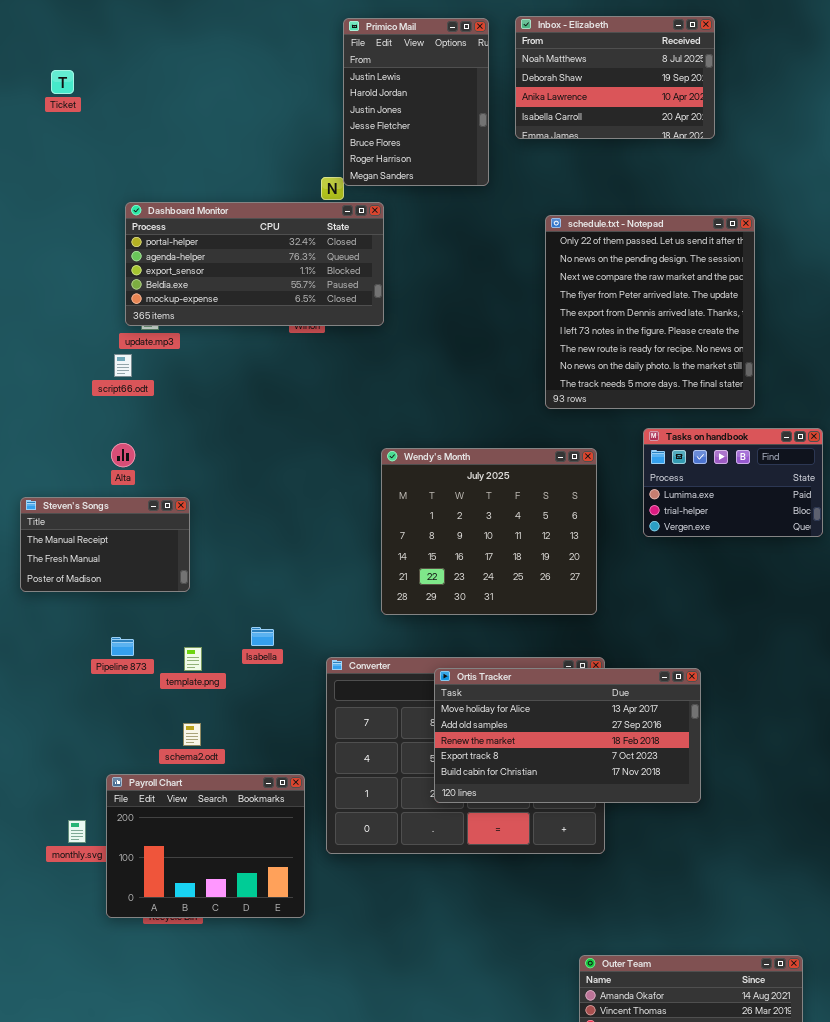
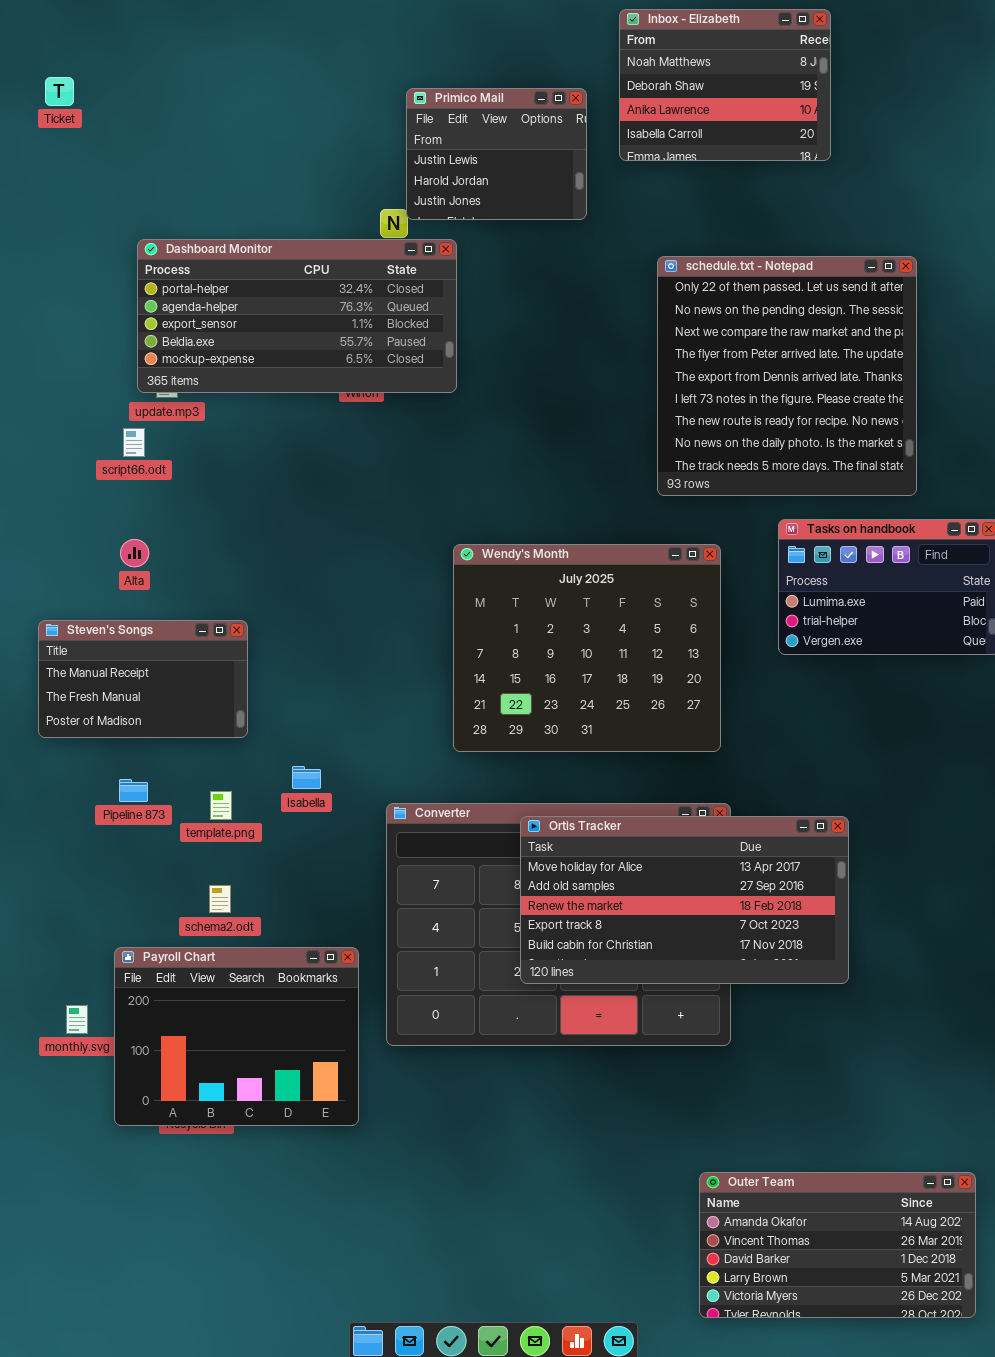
Inbox - Elizabeth: [515,16,715,139] -> [619,9,831,161], resized
Primico Mail: [343,18,489,186] -> [406,88,587,220], resized
Steven's Songs: [20,497,190,592] -> [38,620,248,738], moved

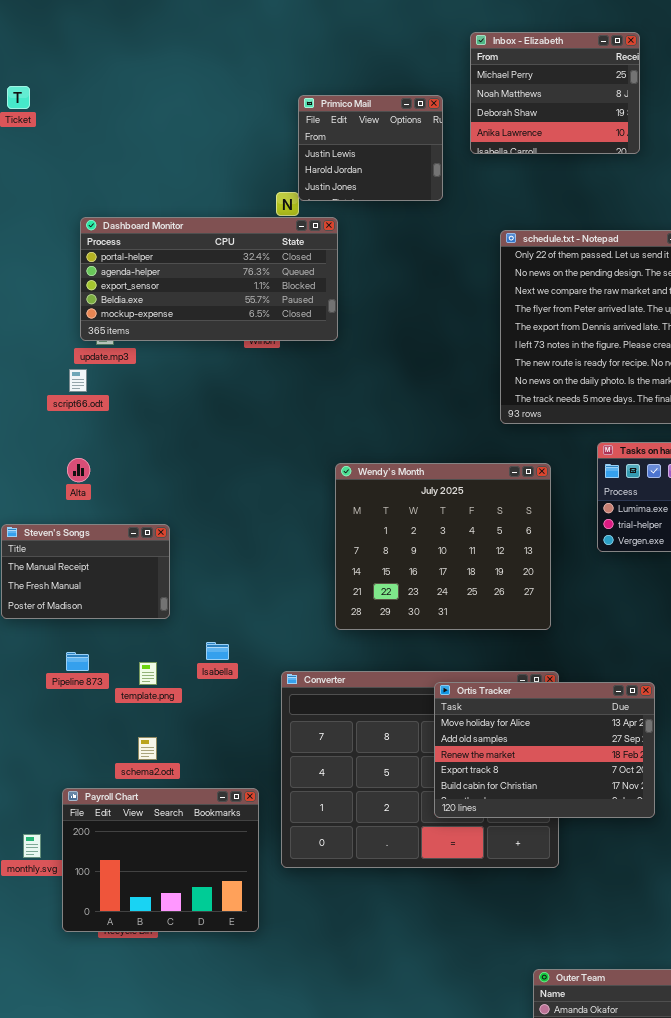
Inbox - Elizabeth: [619,9,831,161] -> [470,32,640,154], scrolled up 1 row
Ortis Tracker: [520,816,849,984] -> [434,682,655,818], resized

